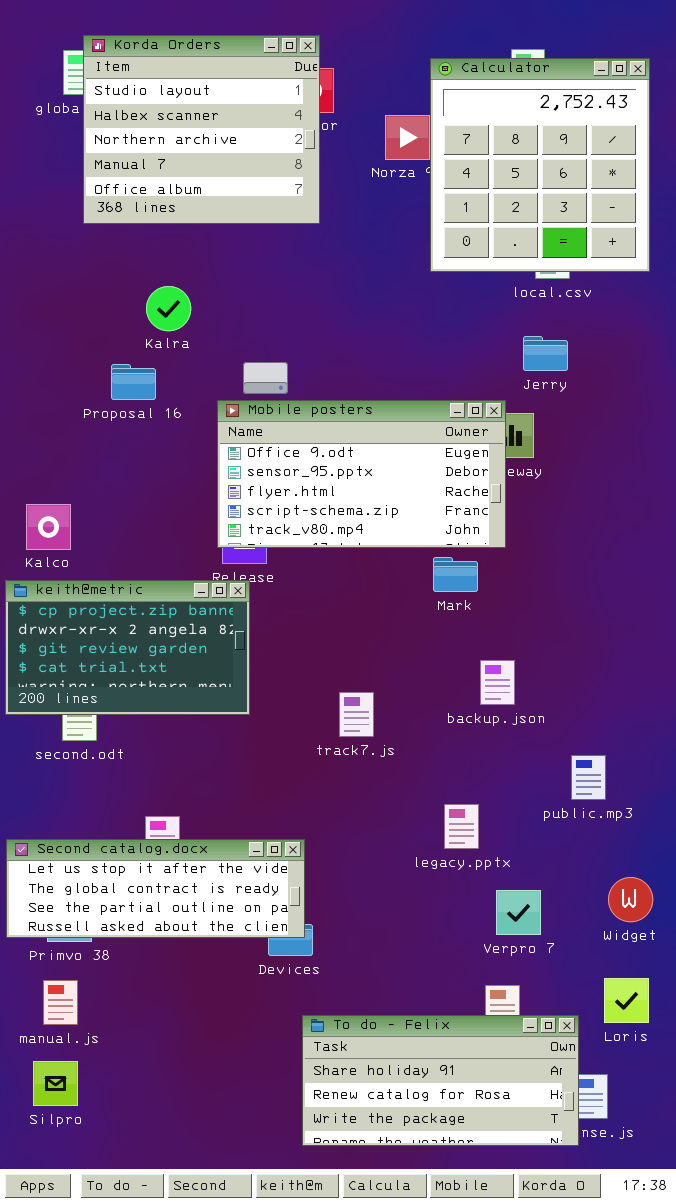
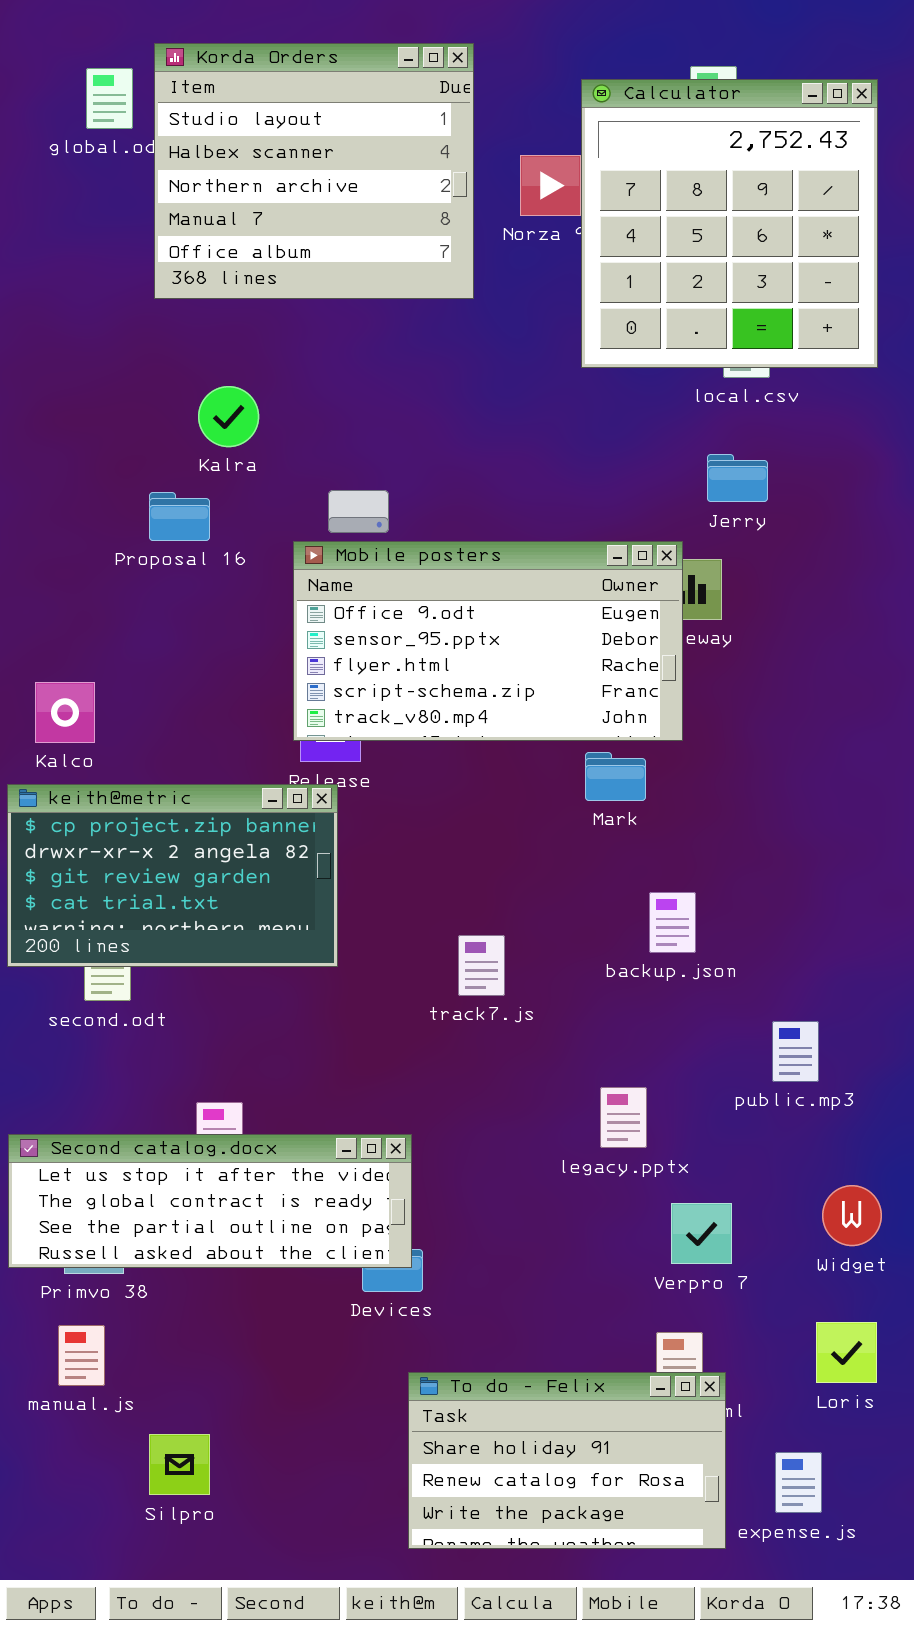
Korda Orders: [83,35,320,224] -> [154,43,474,299], moved
To do - Felix: [302,1015,579,1146] -> [408,1372,726,1549], resized
Silpro: [33,1061,78,1106] -> [149,1434,210,1495], moved

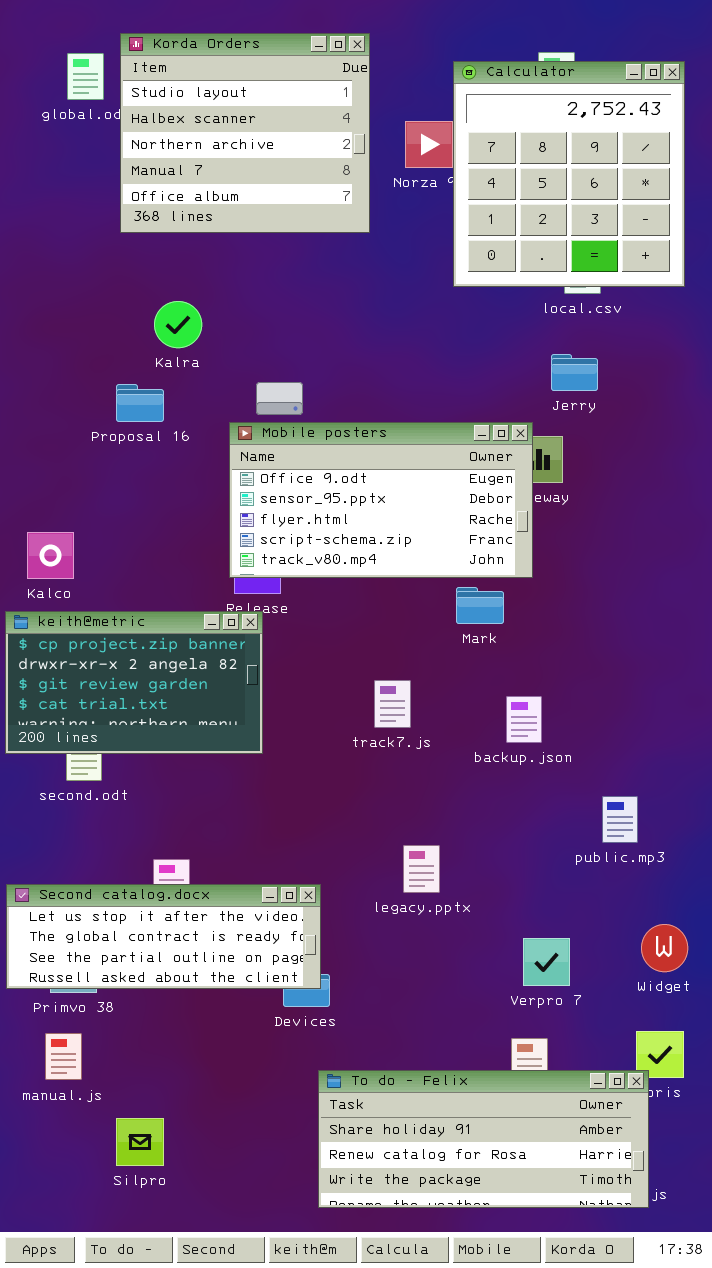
track7.js: [458,935,505,996] -> [374,680,411,728], moved
legacy.pptx: [600,1087,647,1148] -> [403,845,440,893], moved
To do - Felix: [408,1372,726,1549] -> [318,1070,649,1208], resized

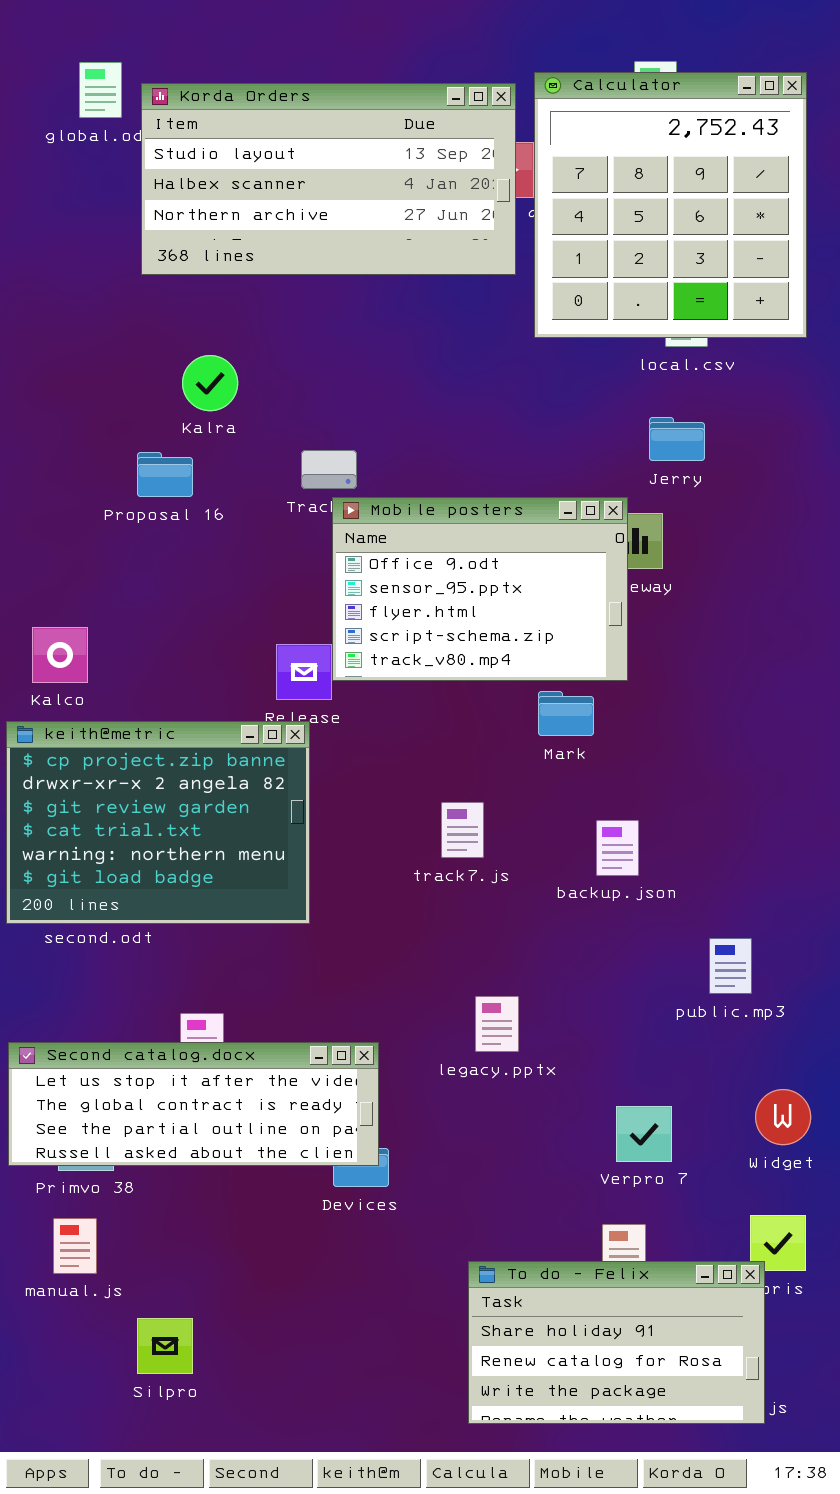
Korda Orders: [120,33,370,233] -> [141,83,516,275], resized
Mobile posters: [229,422,533,578] -> [332,497,628,681], resized
keith@metric: [5,611,263,754] -> [6,721,310,924], resized
To do - Felix: [318,1070,649,1208] -> [468,1261,765,1424], resized

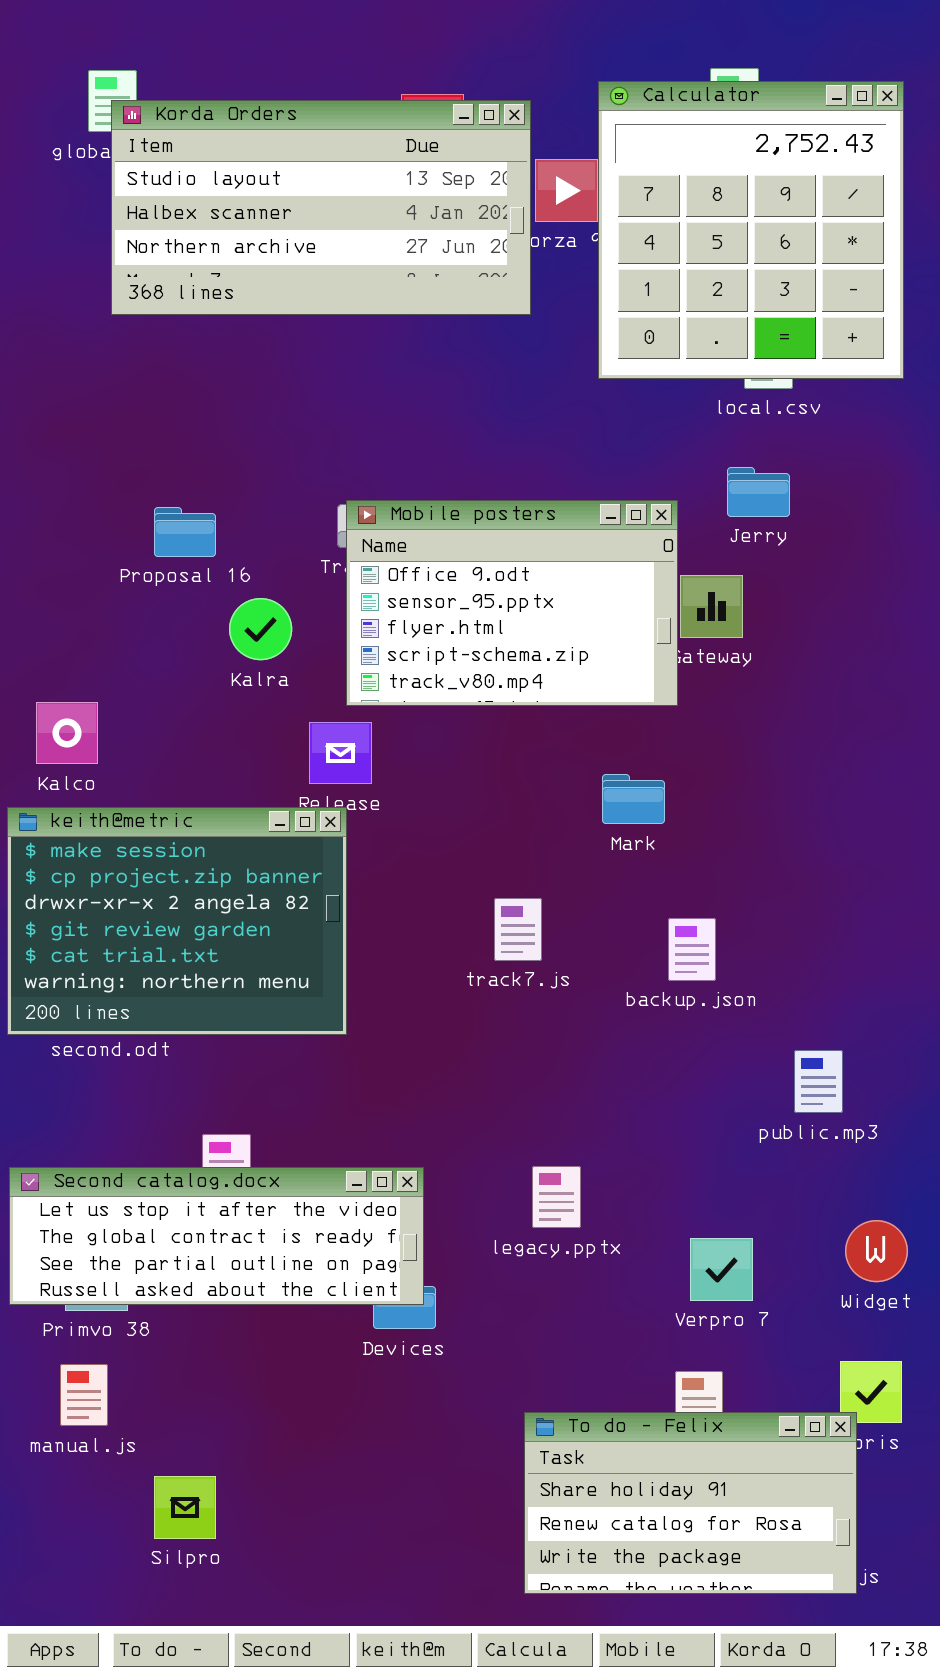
Korda Orders: [141,83,516,275] -> [111,100,531,315], moved
Kalra: [182,355,238,411] -> [229,598,292,660], moved
Mobile posters: [332,497,628,681] -> [346,500,678,706], moved
keith@metric: [6,721,310,924] -> [7,807,347,1035], scrolled up 1 row
legacy.pptx: [475,996,519,1052] -> [532,1166,581,1228], moved

